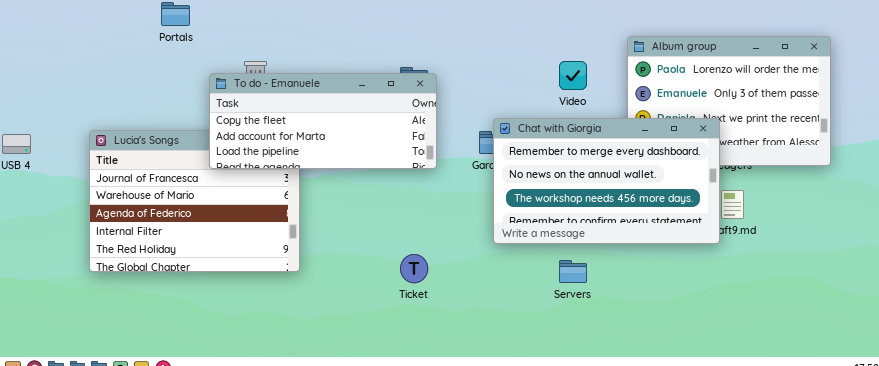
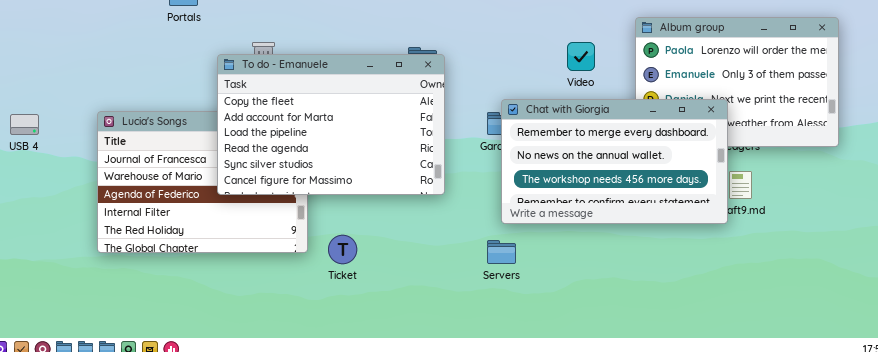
To do - Emanuele: [209,73,437,169] -> [217,54,445,195], resized
Ticket: [400,254,428,283] -> [328,235,357,264], moved
Servers: [559,260,587,283] -> [487,240,516,264], moved

